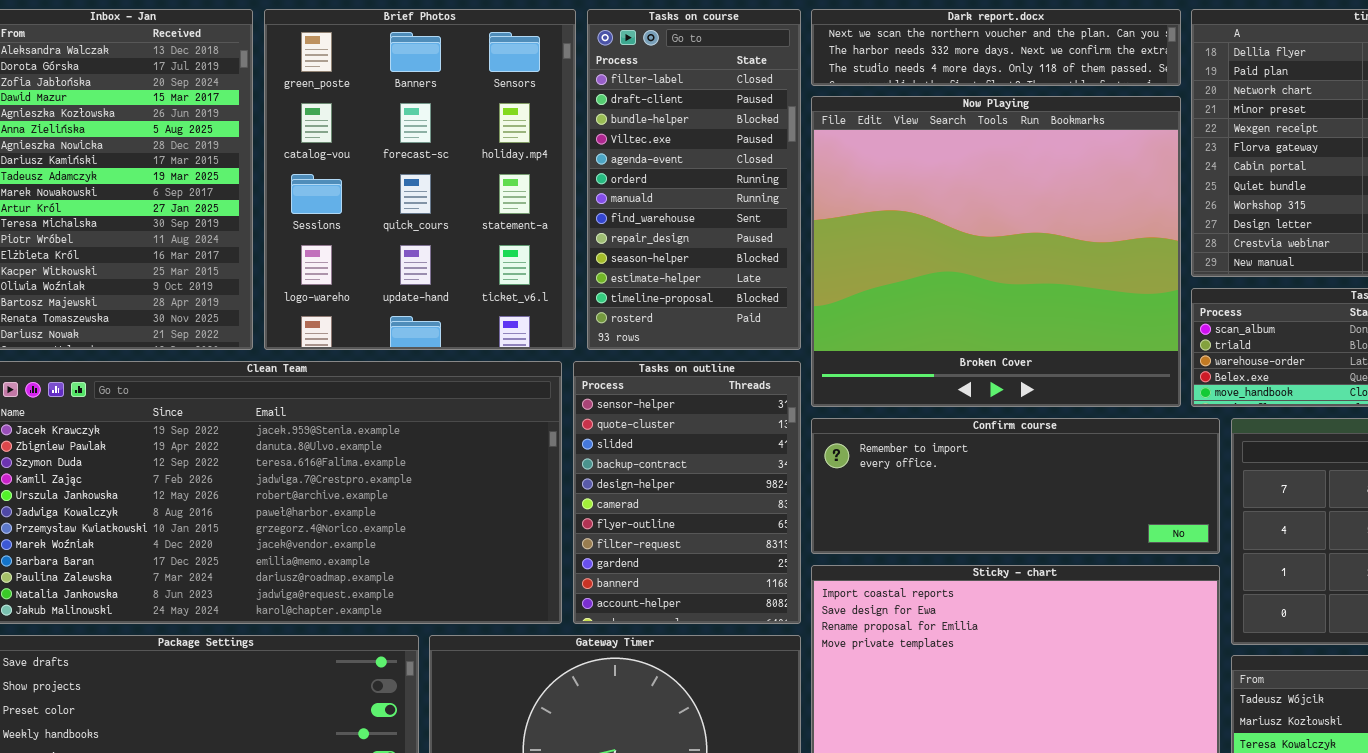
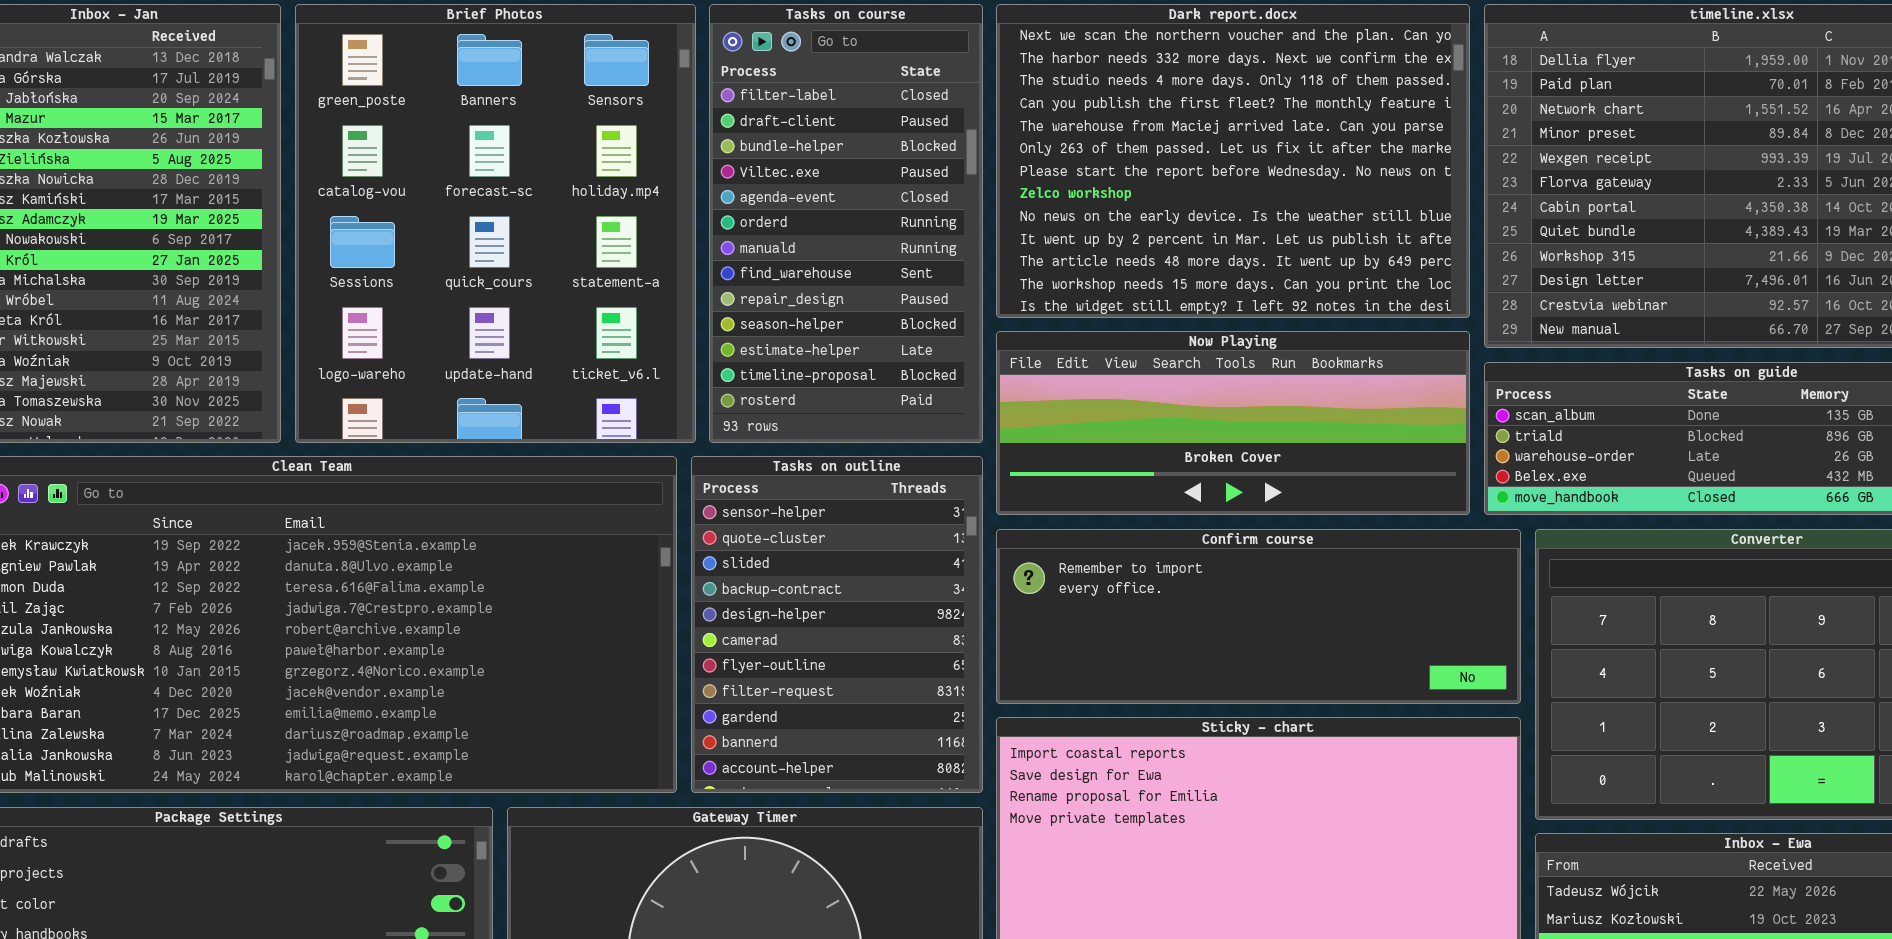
Dark report.docx: [811,9,1181,86] -> [996,4,1470,318], resized
Now Playing: [811,96,1181,407] -> [996,331,1470,515], resized

